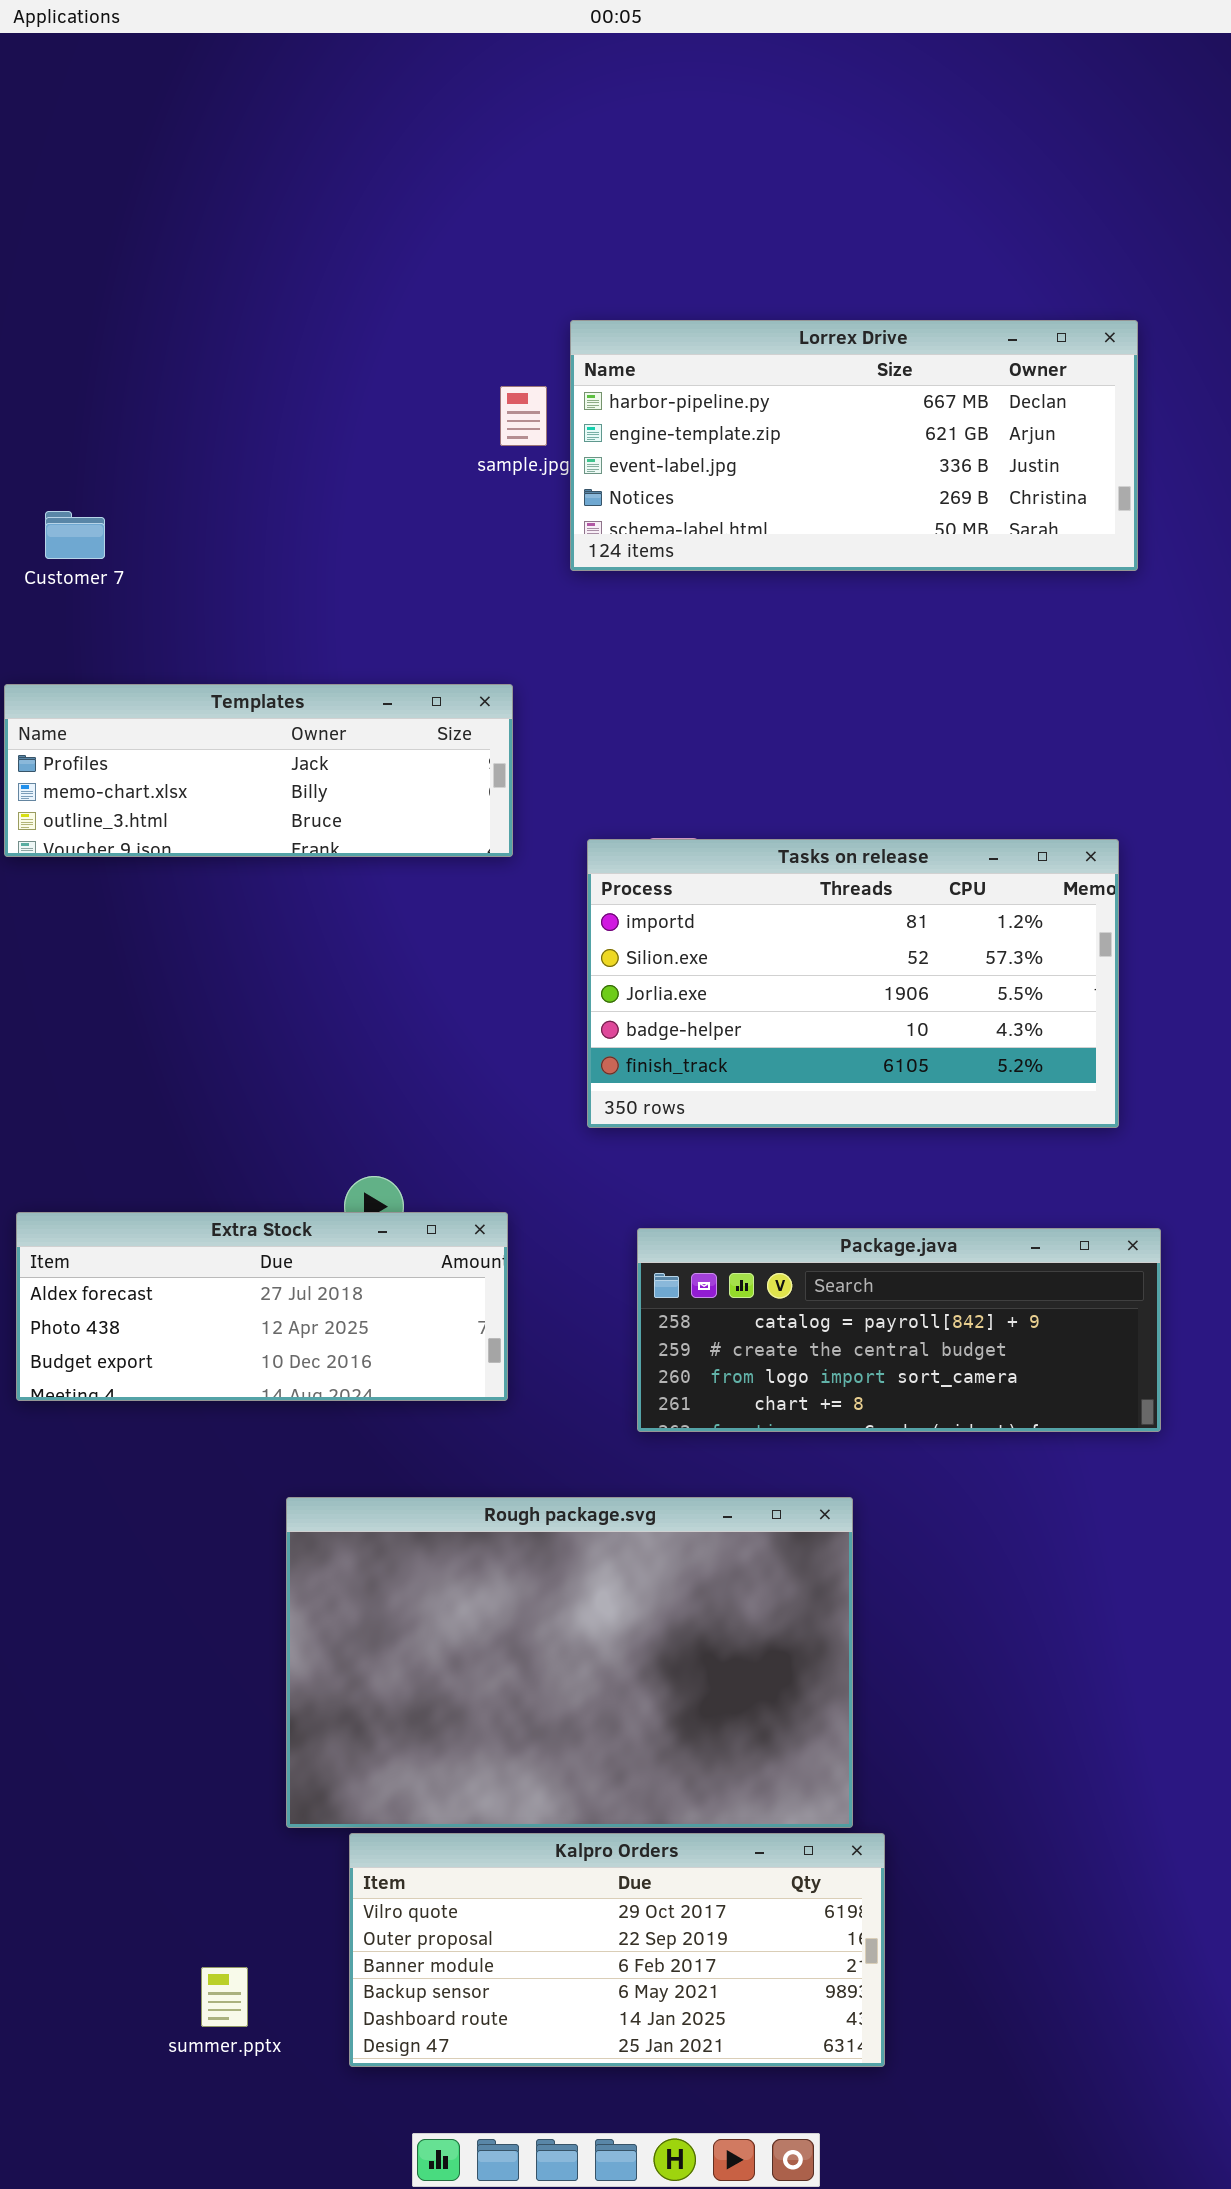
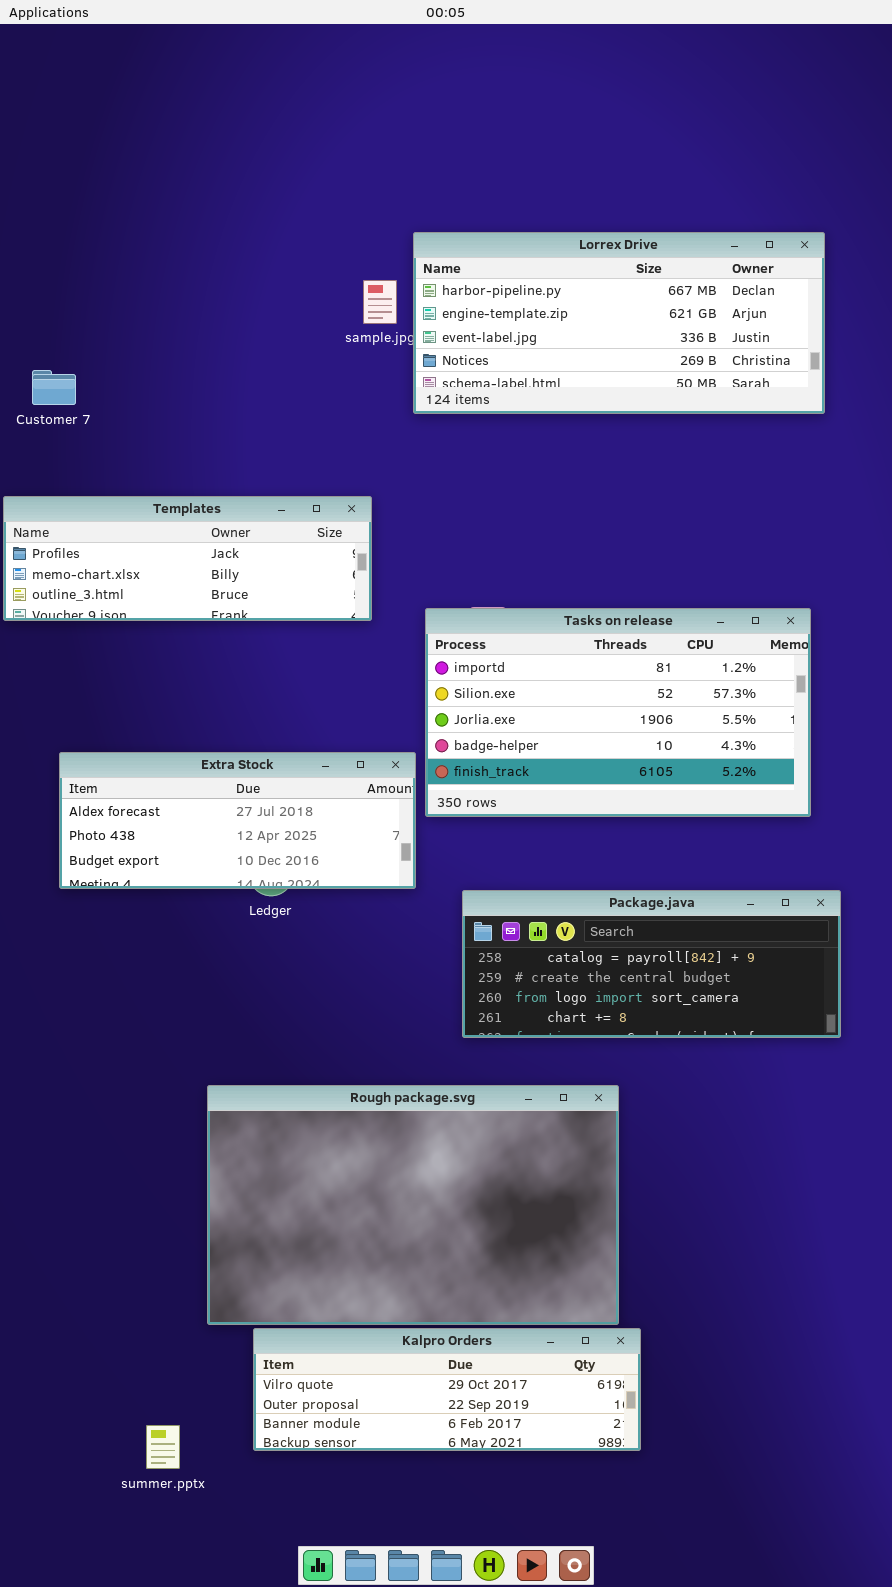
Extra Stock: [16,1212,508,1401] -> [59,752,416,889], moved
Kalpro Orders: [349,1833,885,2067] -> [253,1328,641,1451], resized

